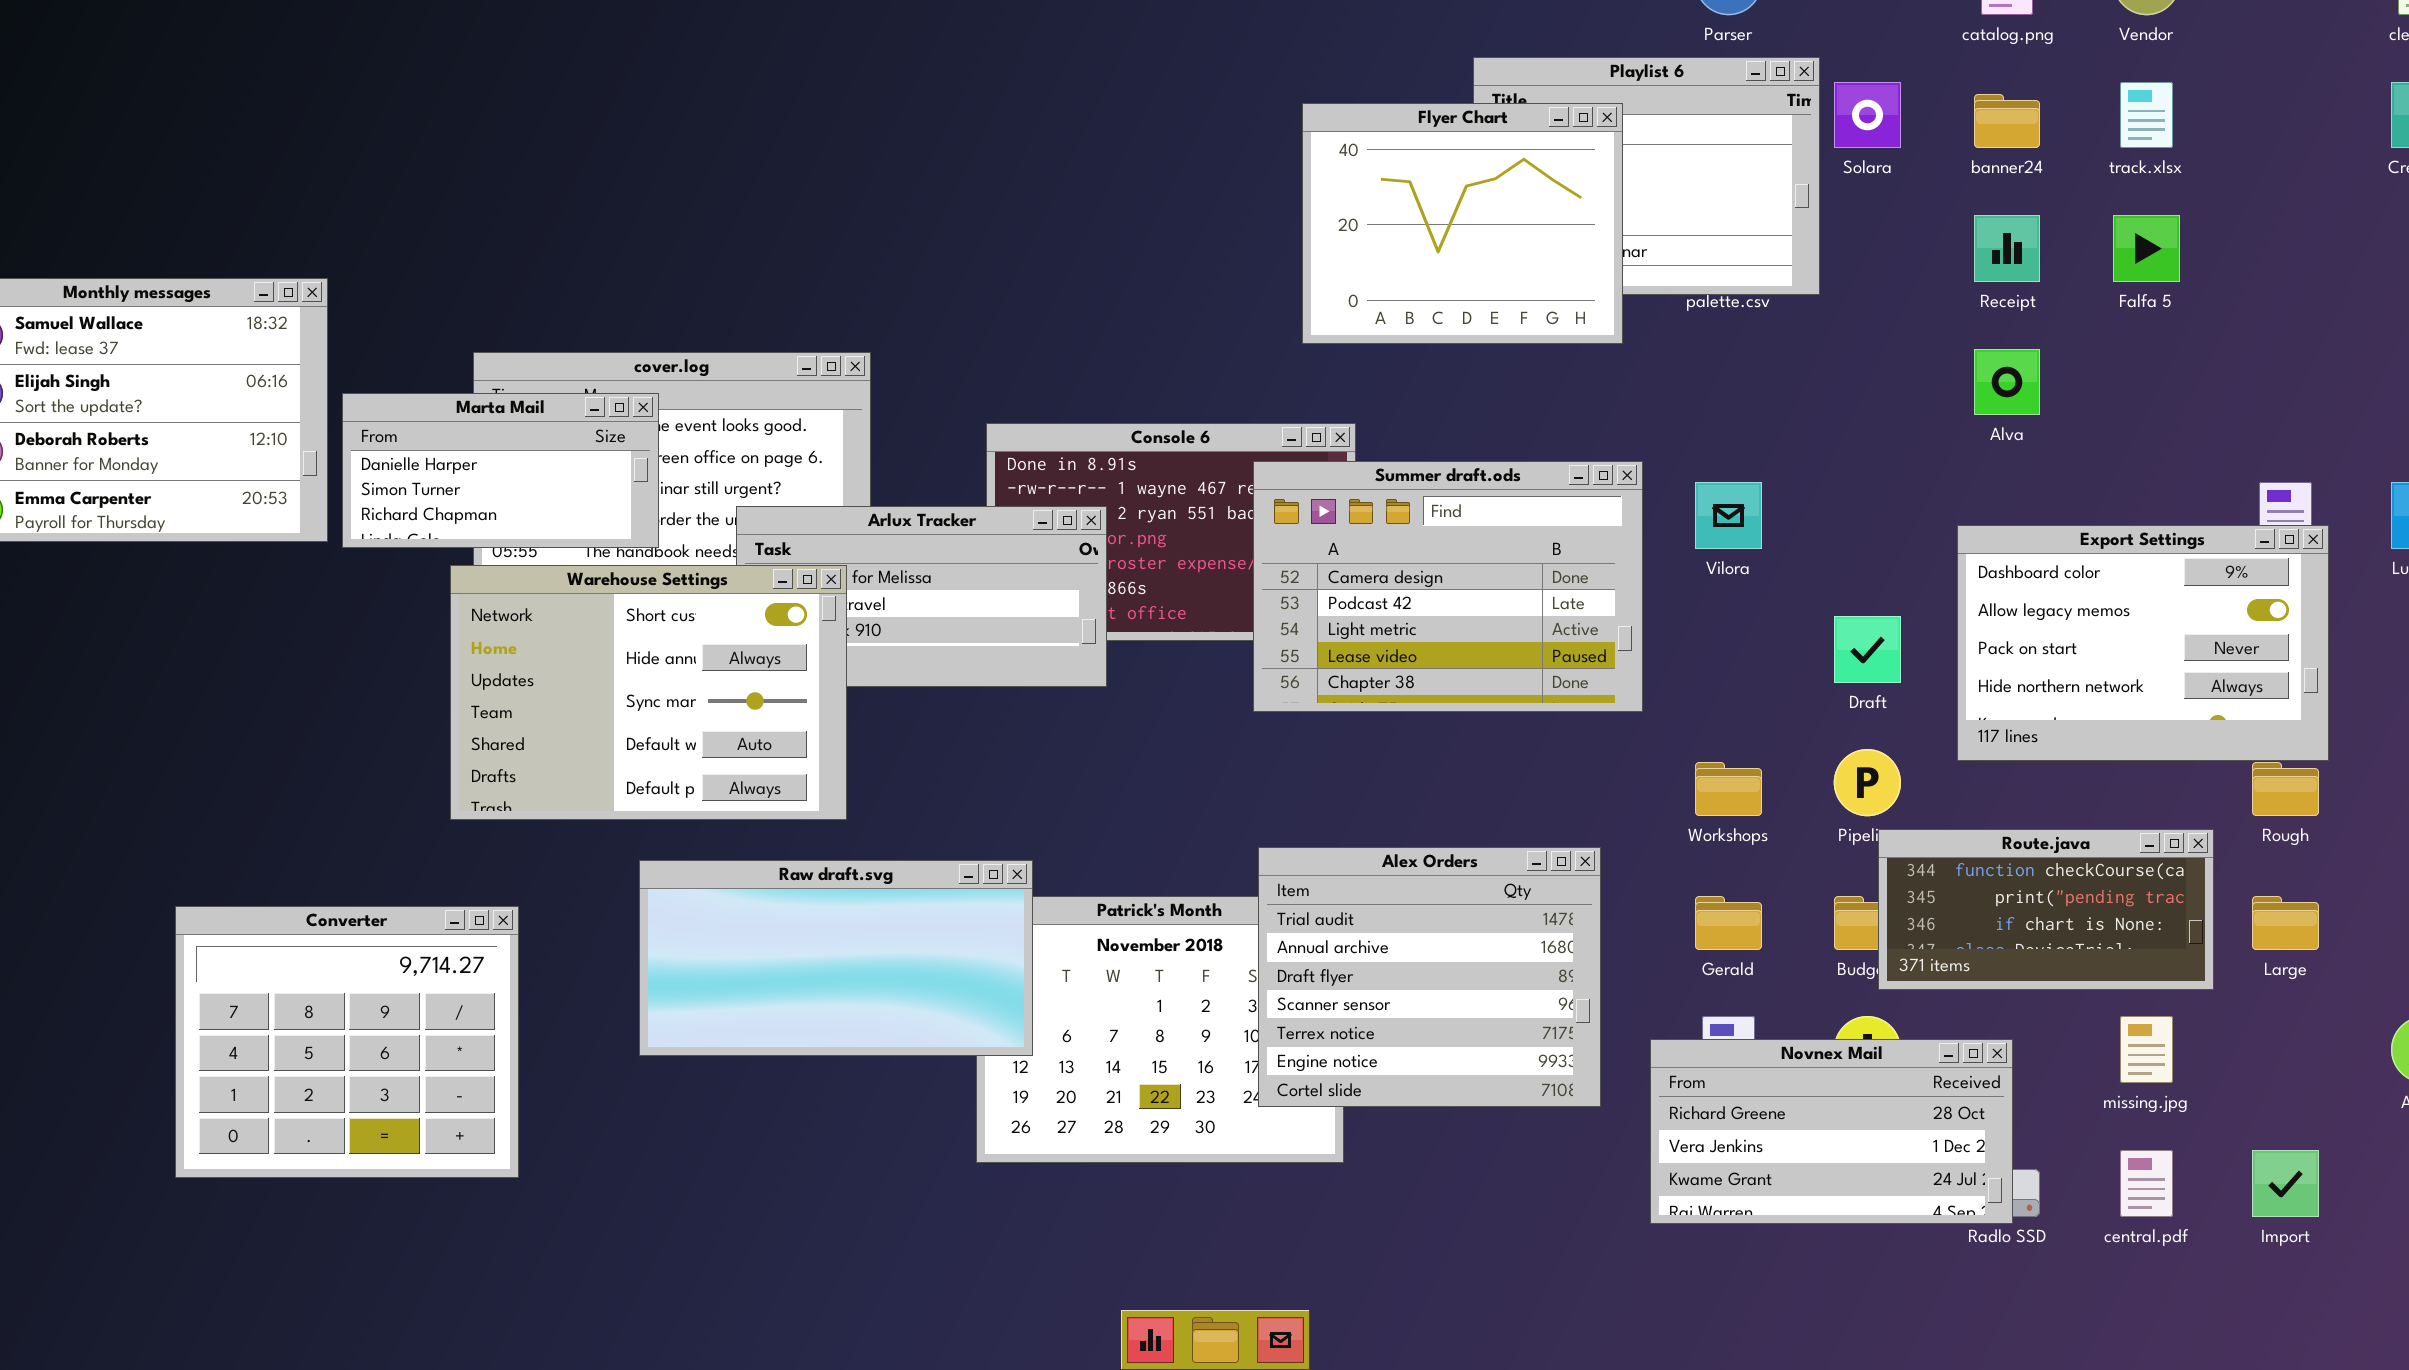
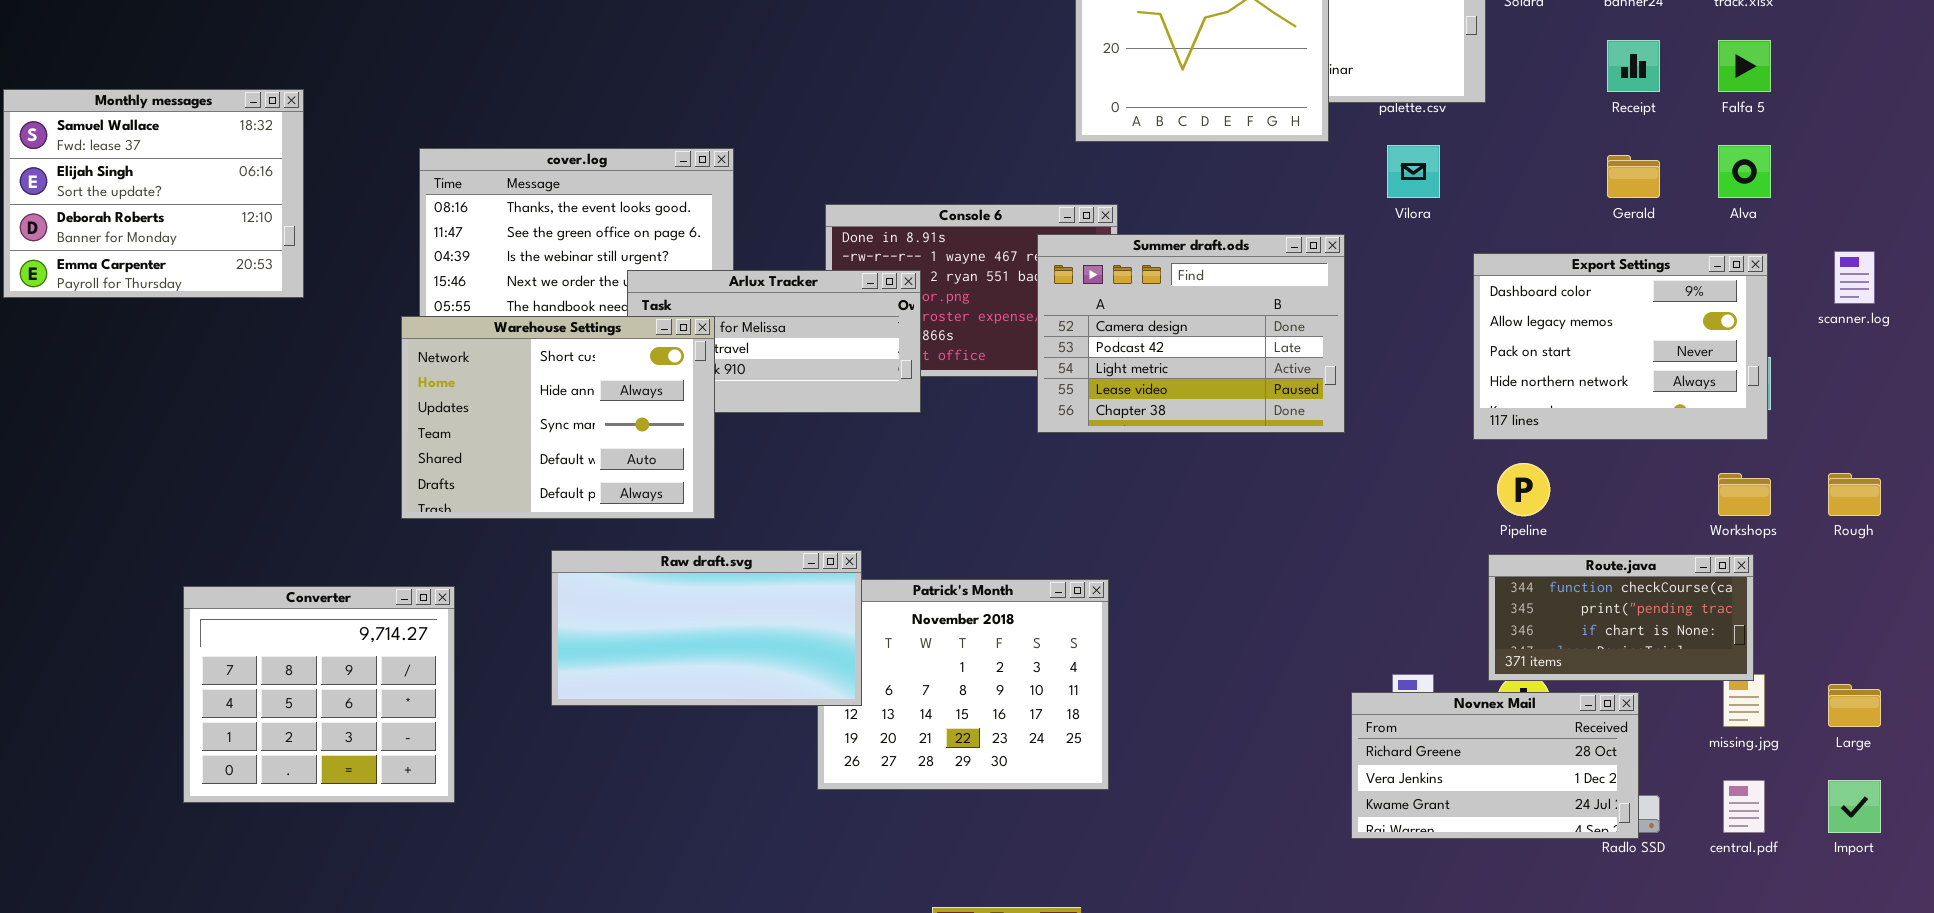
Alva: [1974,349,2040,415] -> [1718,145,1771,198], moved
Marta Mail: [342,393,659,548] -> none, closed
Vilora: [1695,482,1762,549] -> [1387,145,1440,198], moved
Export Settings: [1957,525,2329,761] -> [1473,253,1768,440], moved
Workshops: [1695,762,1762,816] -> [1718,473,1771,516], moved
Route.java: [1878,829,2214,990] -> [1488,554,1754,681], moved
Alex Orders: [1258,847,1601,1107] -> none, closed
Gerald: [1695,896,1762,950] -> [1607,155,1660,198], moved
Large: [2252,896,2319,950] -> [1828,684,1881,727], moved

